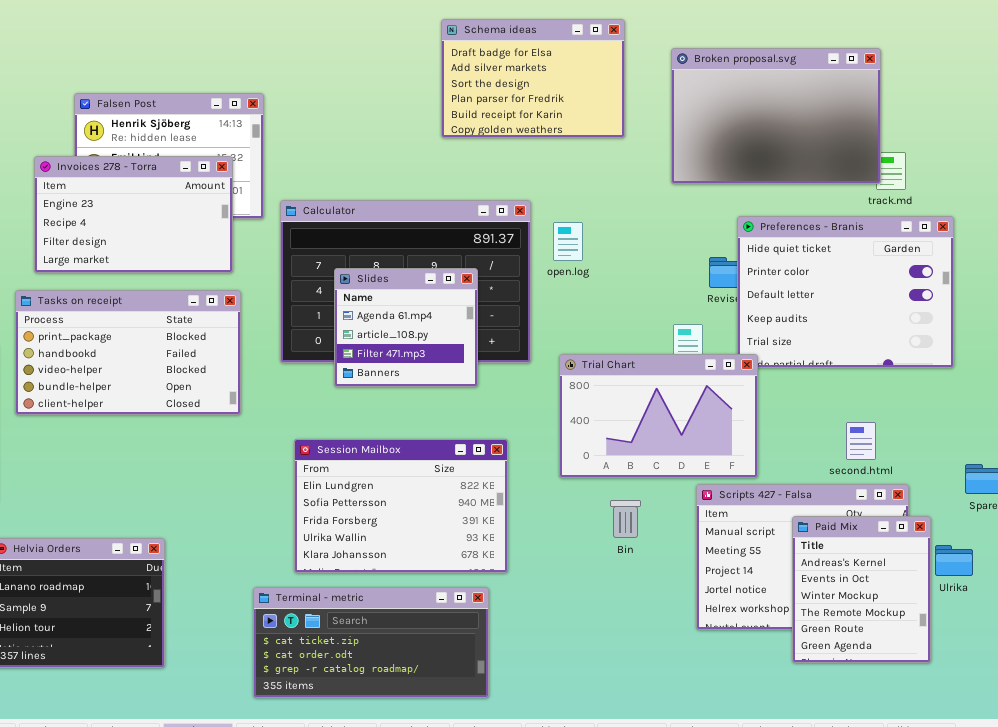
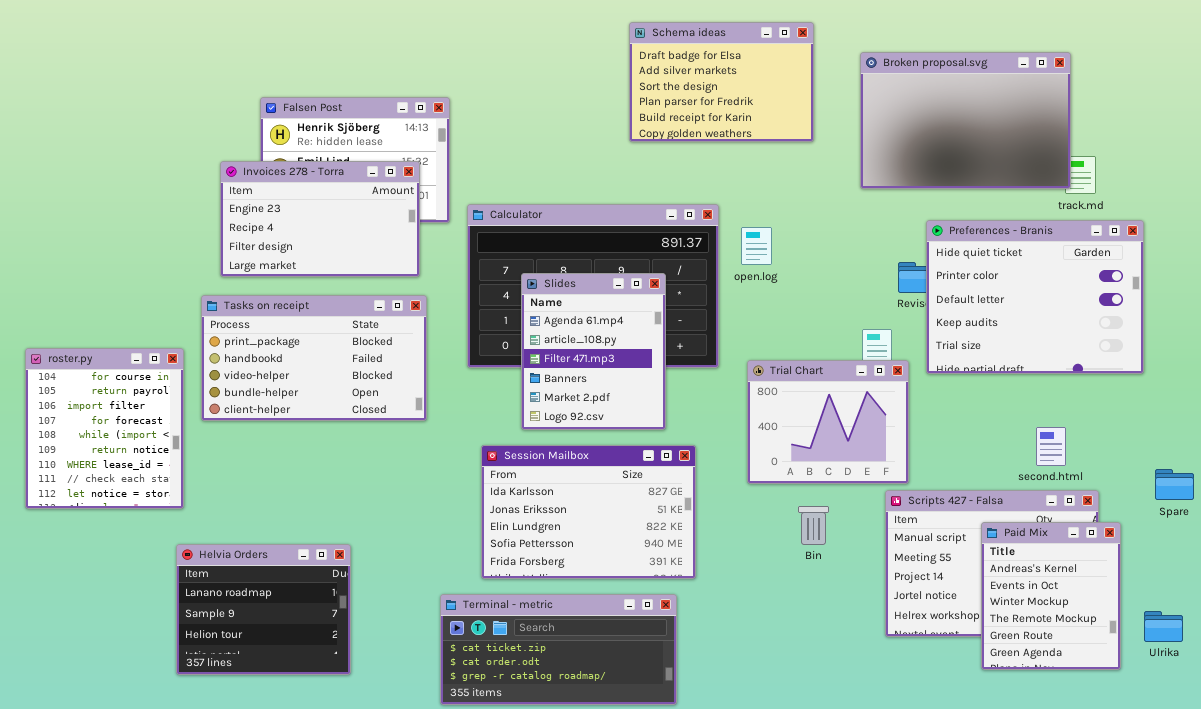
Slides: [334,268,478,387] -> [521,273,666,430], resized
Trial Chart: [559,354,758,478] -> [747,360,909,484], resized
Session Mailbox: [294,439,508,573] -> [481,445,696,579], scrolled up 2 rows
Ulrika: [935,545,973,576] -> [1144,611,1183,642], moved

